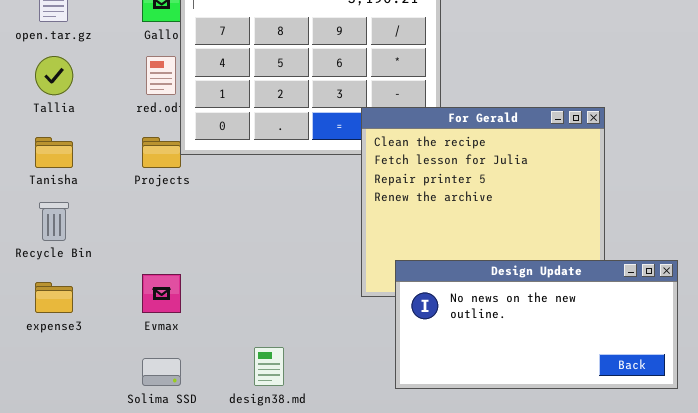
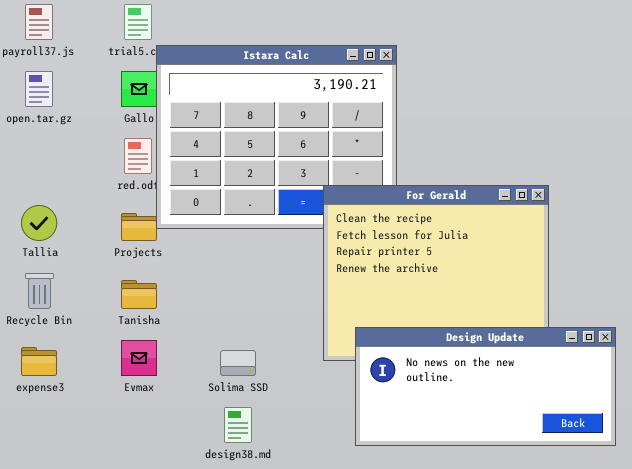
Tallia: [35,56,73,95] -> [21,205,57,241], moved
Tanisha: [35,137,73,168] -> [121,280,157,309], moved
Solima SSD: [142,358,181,386] -> [220,350,256,376], moved

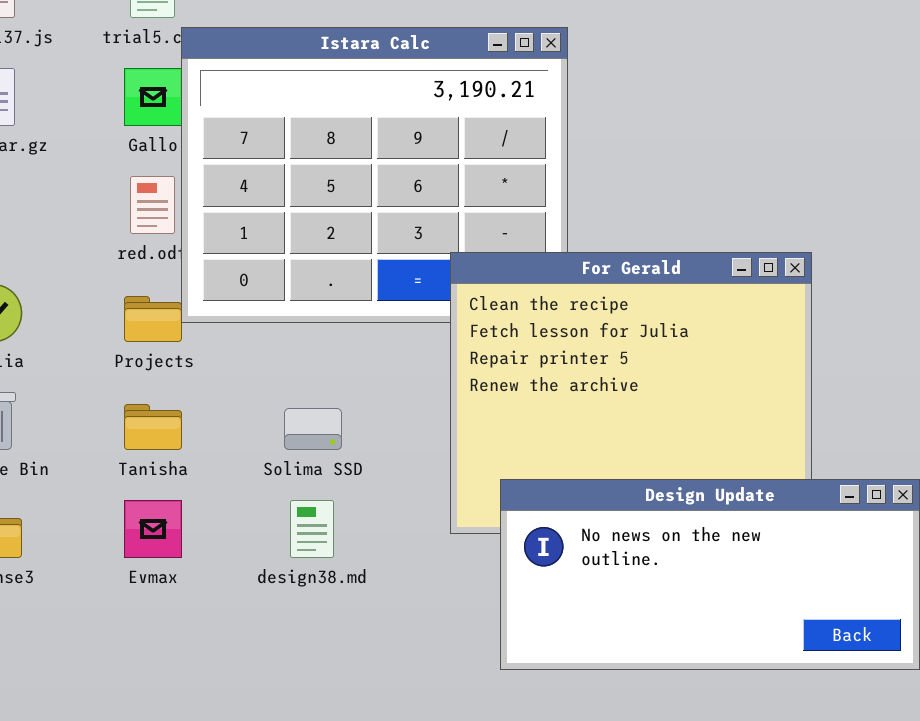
Solima SSD: [220,350,256,376] -> [284,408,342,450], moved
design38.md: [224,407,252,443] -> [290,500,334,558], moved

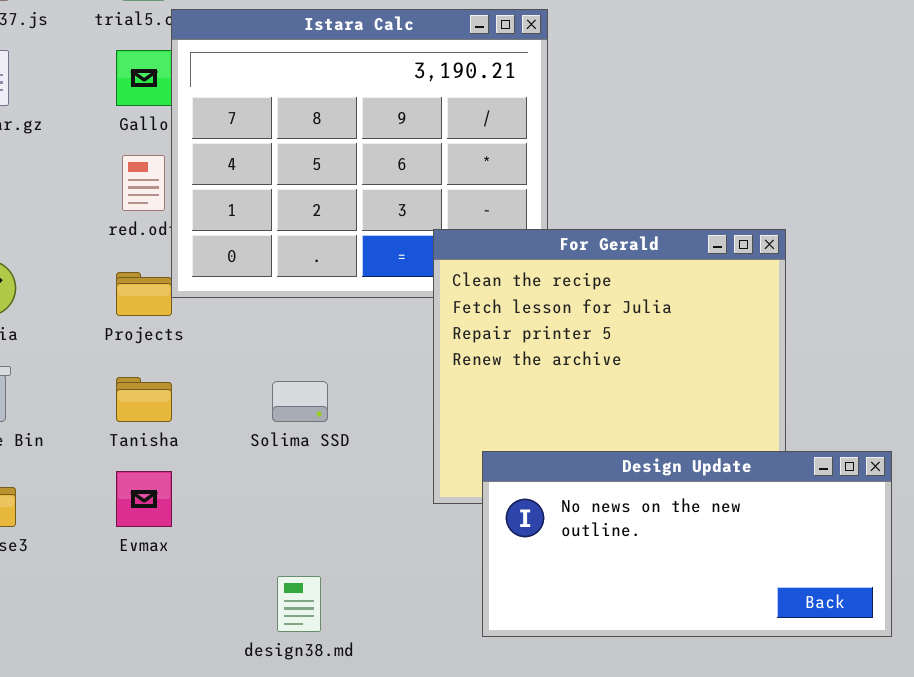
design38.md: [290,500,334,558] -> [277,576,321,632], moved

